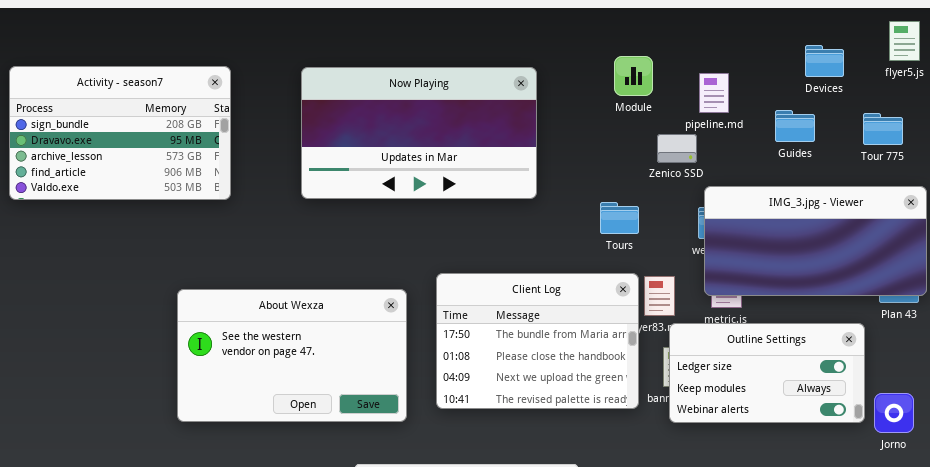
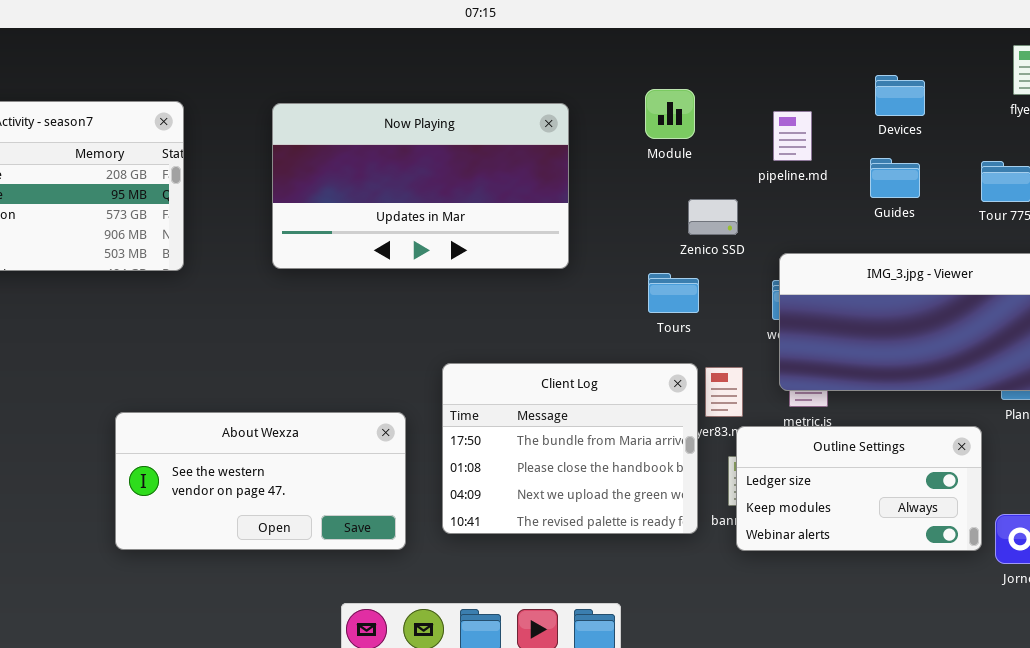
Devices: [805,45,844,77] -> [875,75,925,116], moved
Module: [614,56,653,96] -> [645,89,695,139], moved
Zenico SSD: [657,134,697,163] -> [688,199,738,235], moved
About Wexza: [177,289,407,422] -> [115,412,406,550], resized

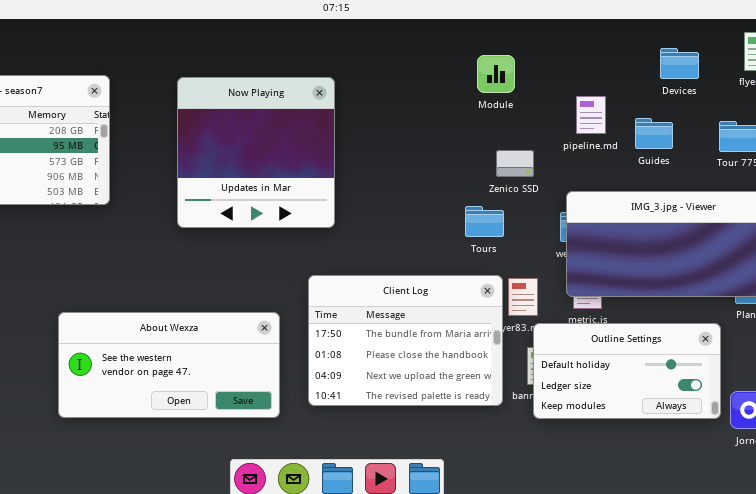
Devices: [875,75,925,116] -> [660,48,699,79], moved
Module: [645,89,695,139] -> [477,55,515,93], moved
Now Playing: [272,103,569,269] -> [177,77,335,228], resized
pipeline.md: [773,111,812,161] -> [576,96,606,134], moved
Outline Settings: [736,426,982,551] -> [533,323,721,419], scrolled up 1 row

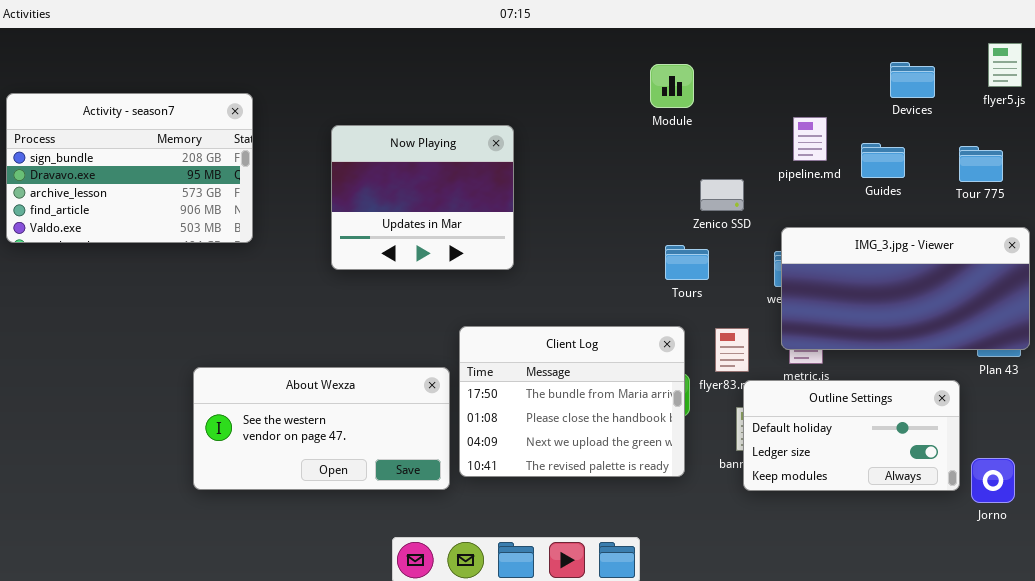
Module: [477,55,515,93] -> [650,64,694,108], moved
Now Playing: [177,77,335,228] -> [331,125,514,270], resized
Client Log: [308,275,503,406] -> [459,326,685,477], moved

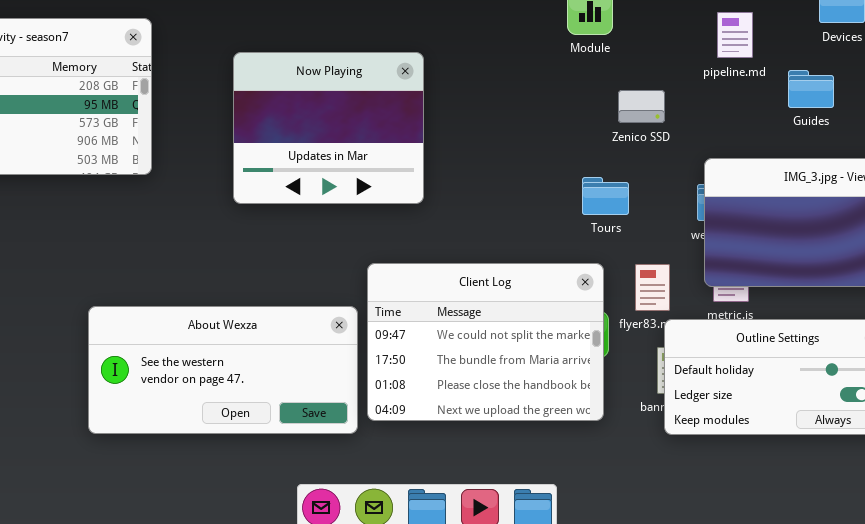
pipeline.md: [793,117,827,161] -> [717,12,753,58], moved
Zenico SSD: [700,179,744,211] -> [618,90,665,123], moved
Client Log: [459,326,685,477] -> [367,263,604,421], scrolled up 1 row

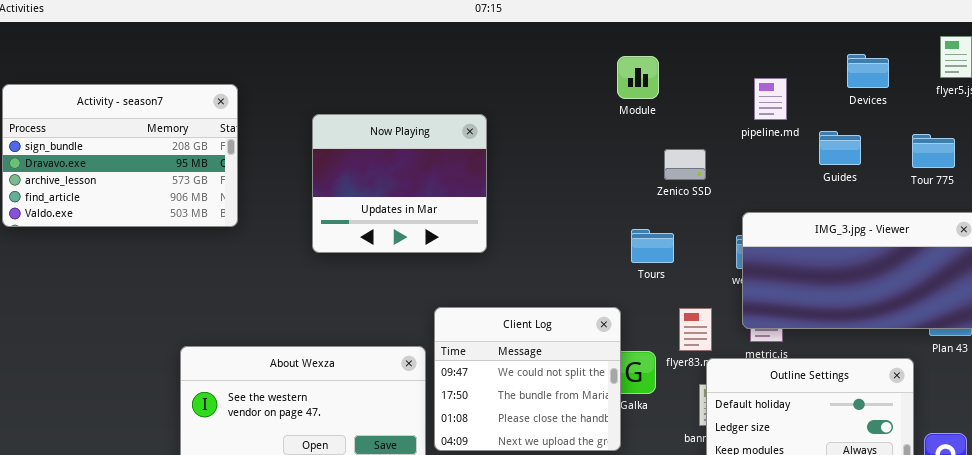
Client Log: [367,263,604,421] -> [434,307,621,451], resized

